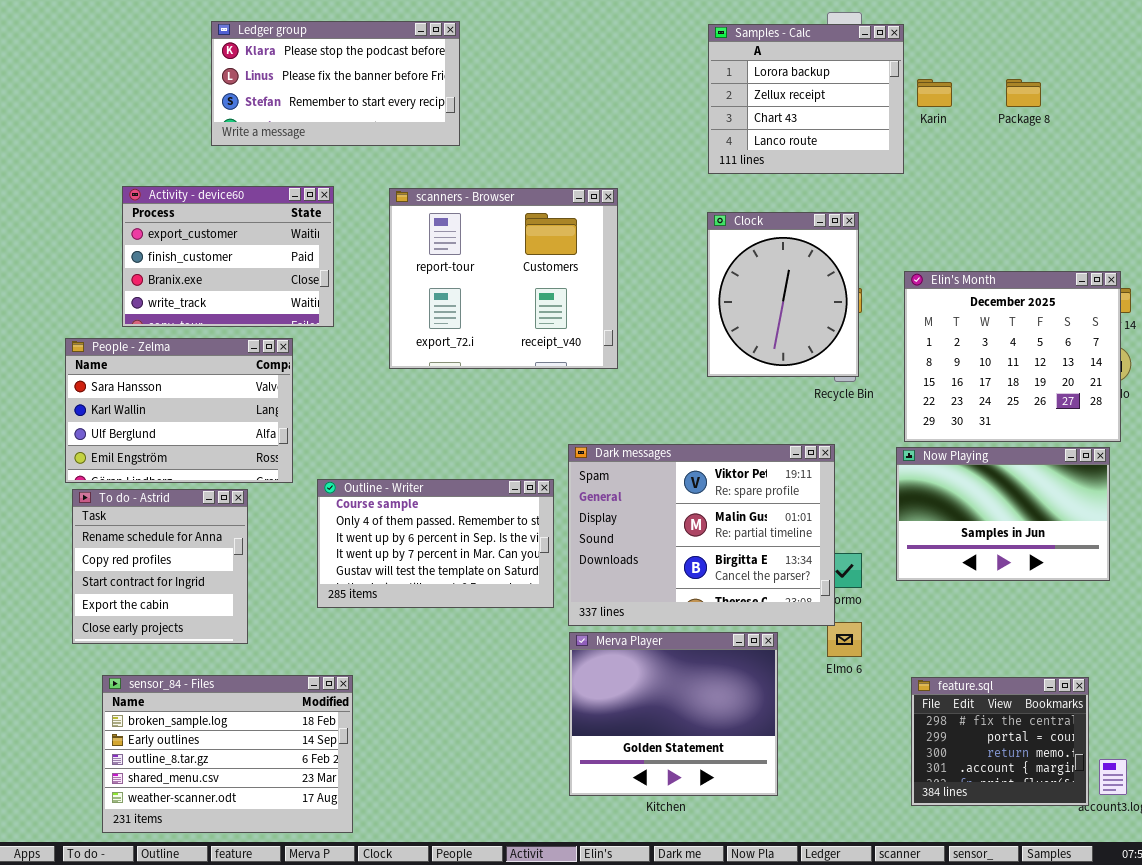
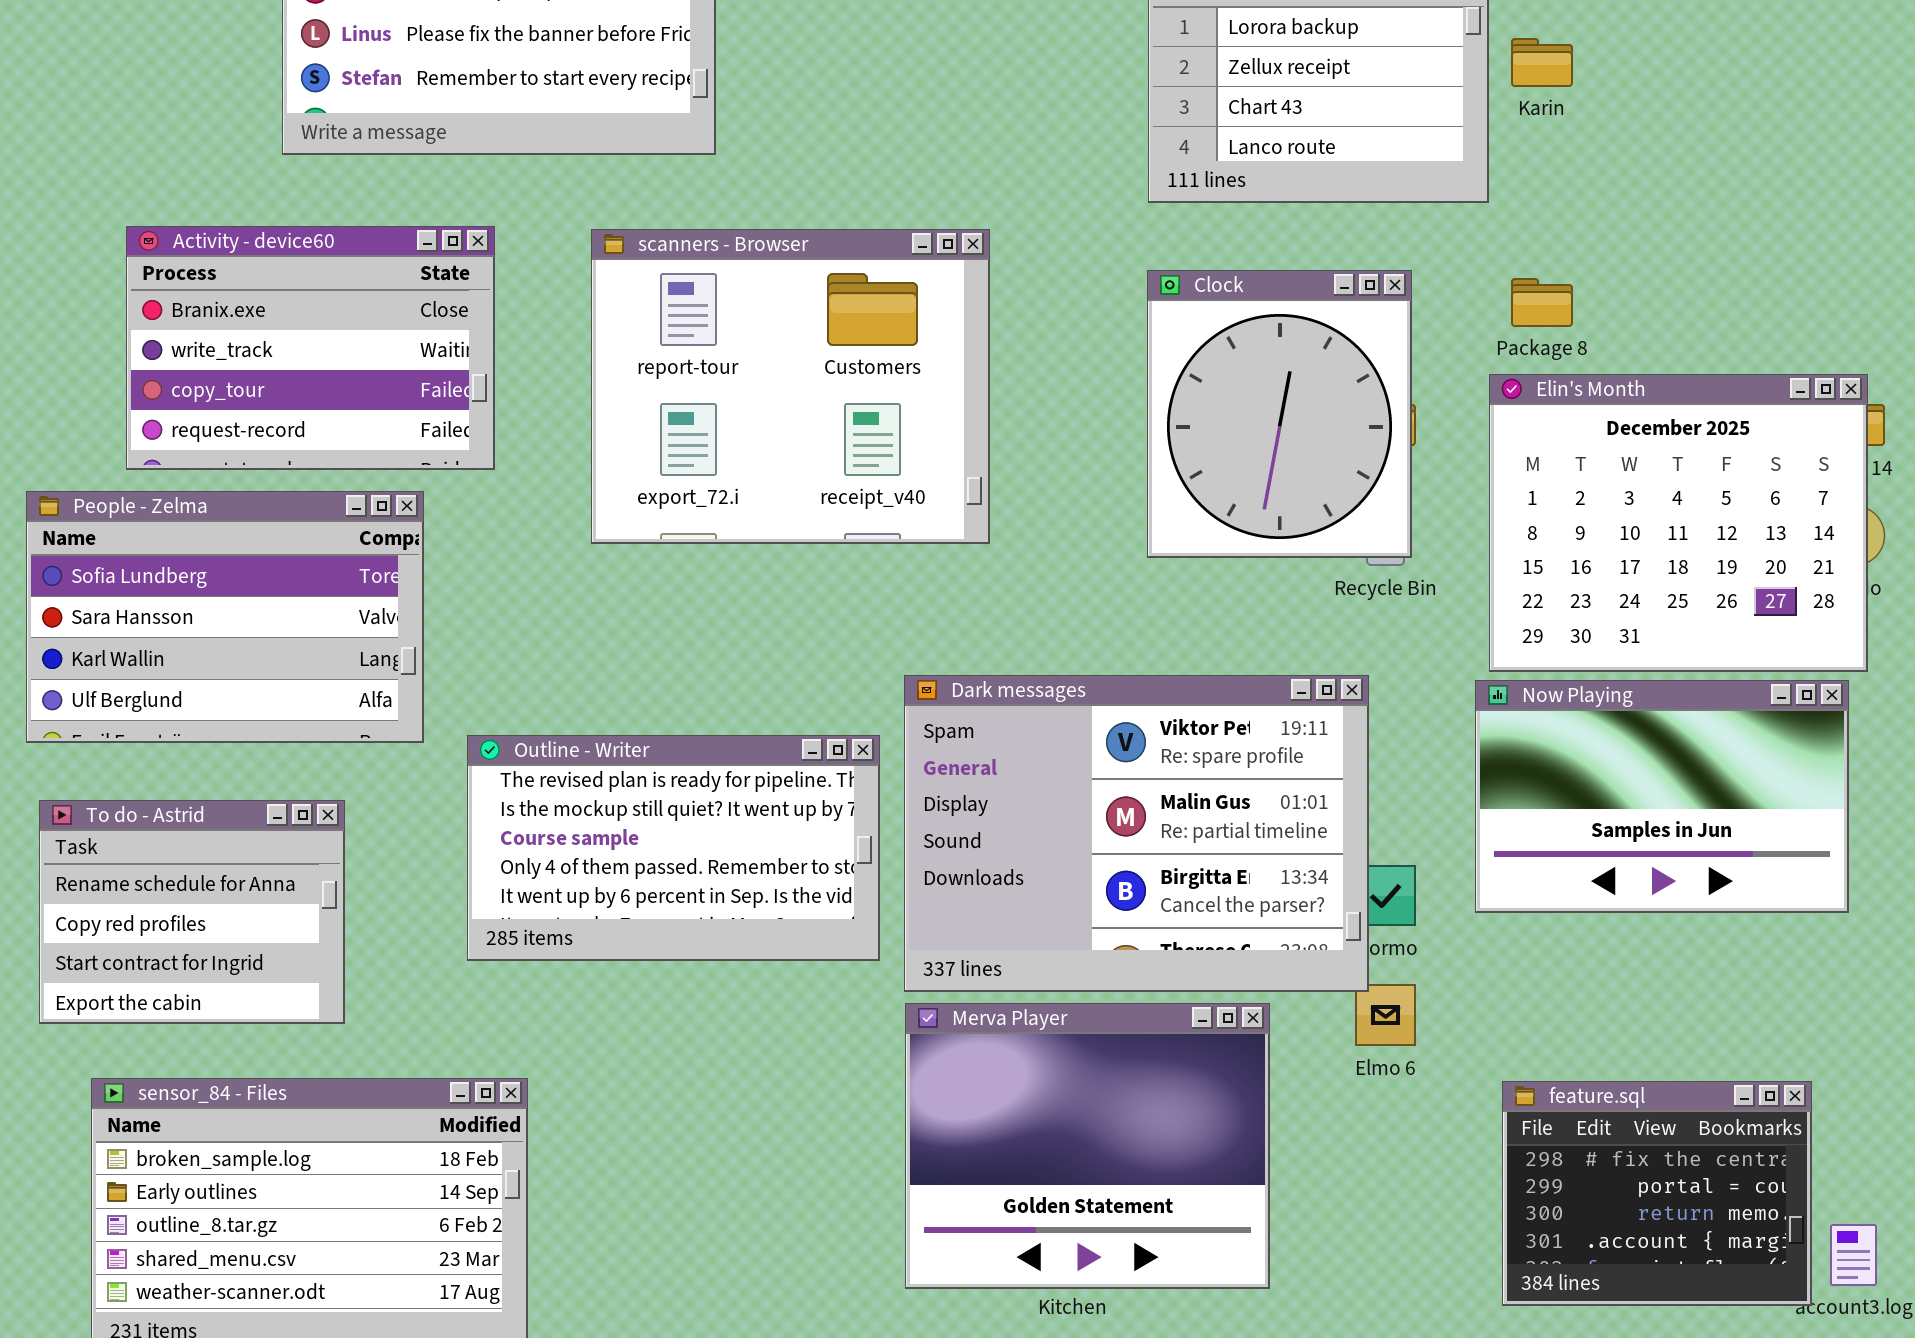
Package 8: [1006,79,1041,107] -> [1511,278,1573,327], moved
Activity - device60: [122,186,334,327] -> [126,226,495,470], scrolled down 2 rows
People - Zelma: [65,338,293,483] -> [26,491,424,743], scrolled up 1 row
Outline - Writer: [317,479,554,608] -> [467,735,880,961], scrolled up 2 rows
To do - Astrid: [72,489,248,644] -> [39,800,345,1024], resized

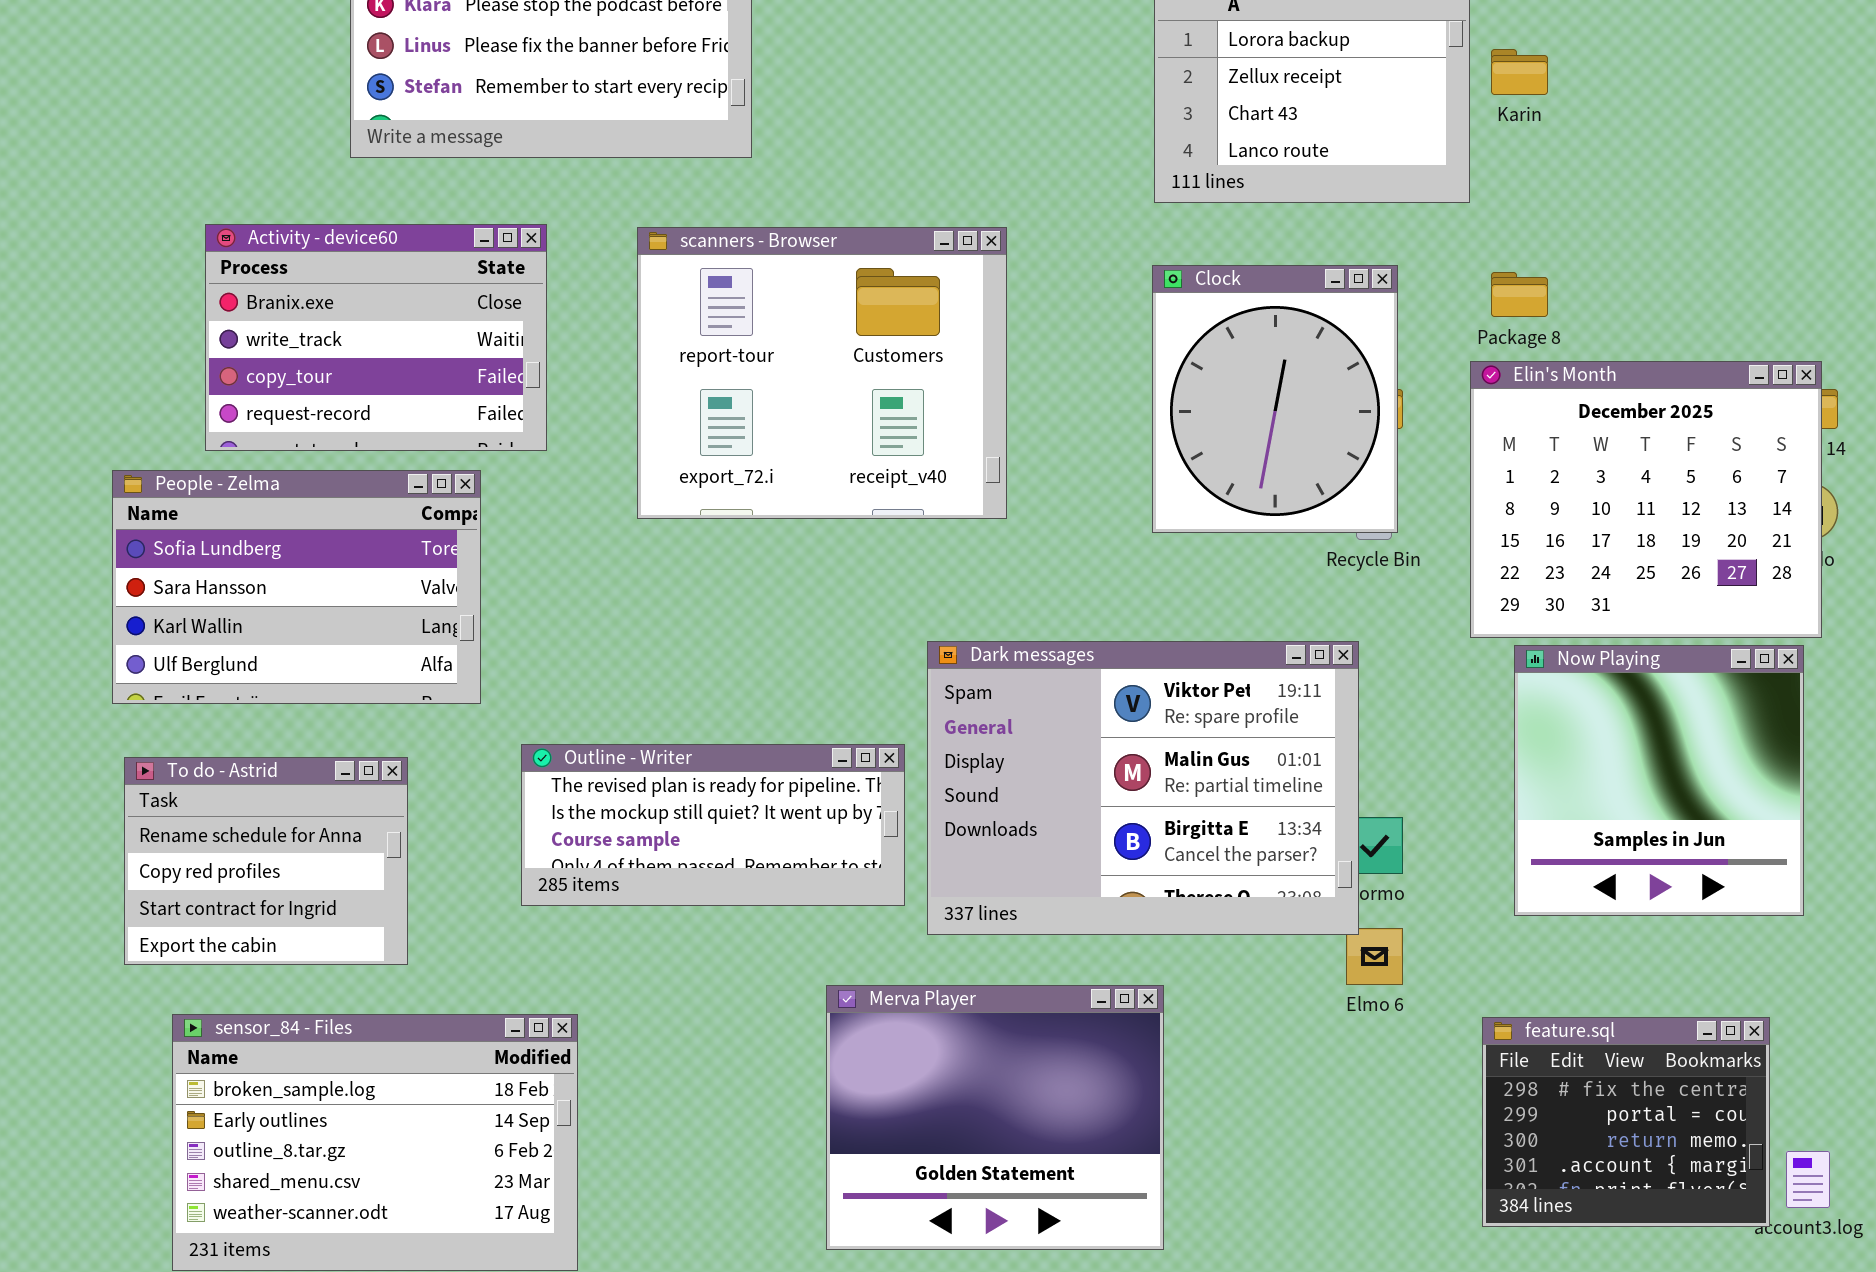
Now Playing: [1475,680,1849,913] -> [1514,645,1804,916], resized
Outline - Writer: [467,735,880,961] -> [521,744,905,906], resized
Merva Player: [905,1003,1270,1289] -> [826,985,1164,1250], moved

